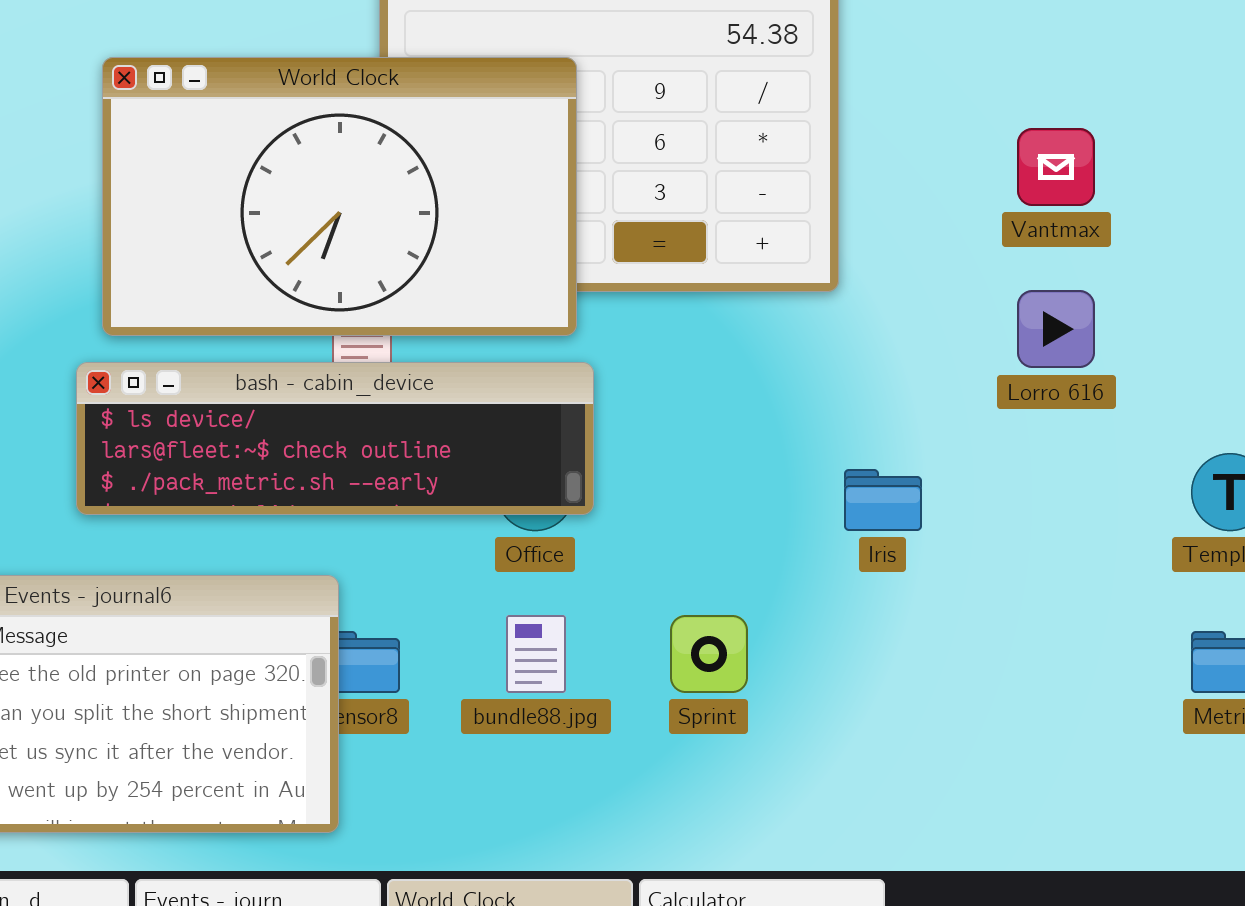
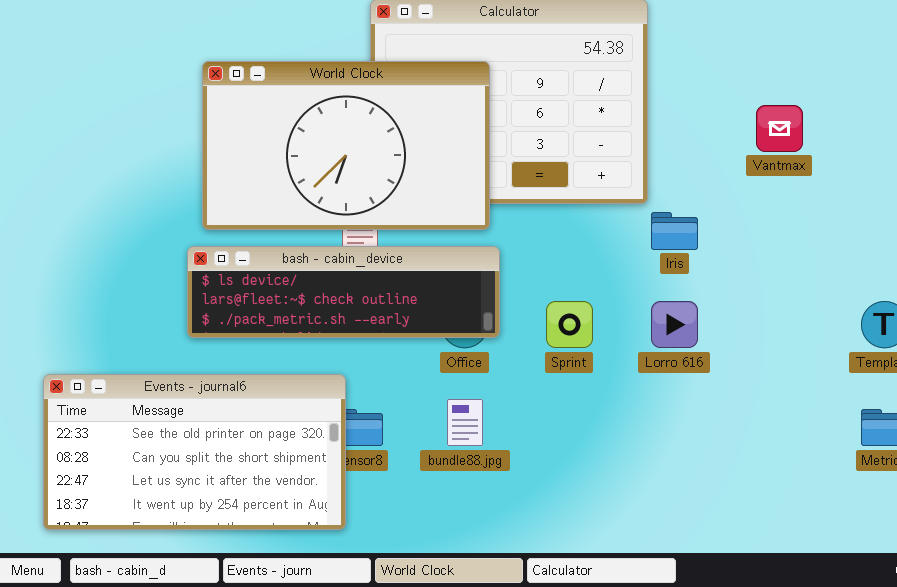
Lorro 616: [1017,290,1095,368] -> [651,301,698,348], moved
Iris: [844,469,922,531] -> [651,212,698,250], moved
Sprint: [670,615,748,693] -> [546,301,593,348], moved

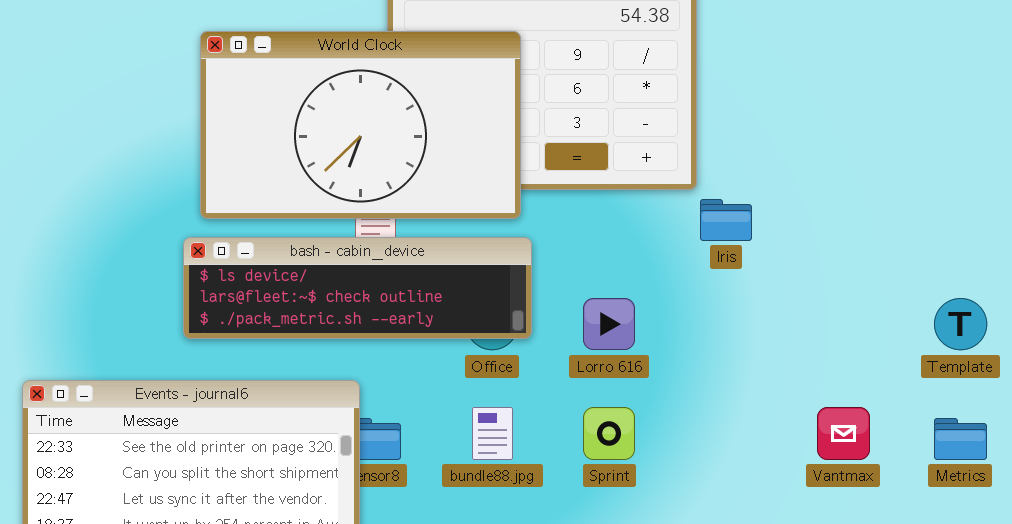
Vantmax: [756,105,803,152] -> [817,407,870,460], moved
Sprint: [546,301,593,348] -> [583,407,635,460], moved
Lorro 616: [651,301,698,348] -> [583,298,635,350], moved

